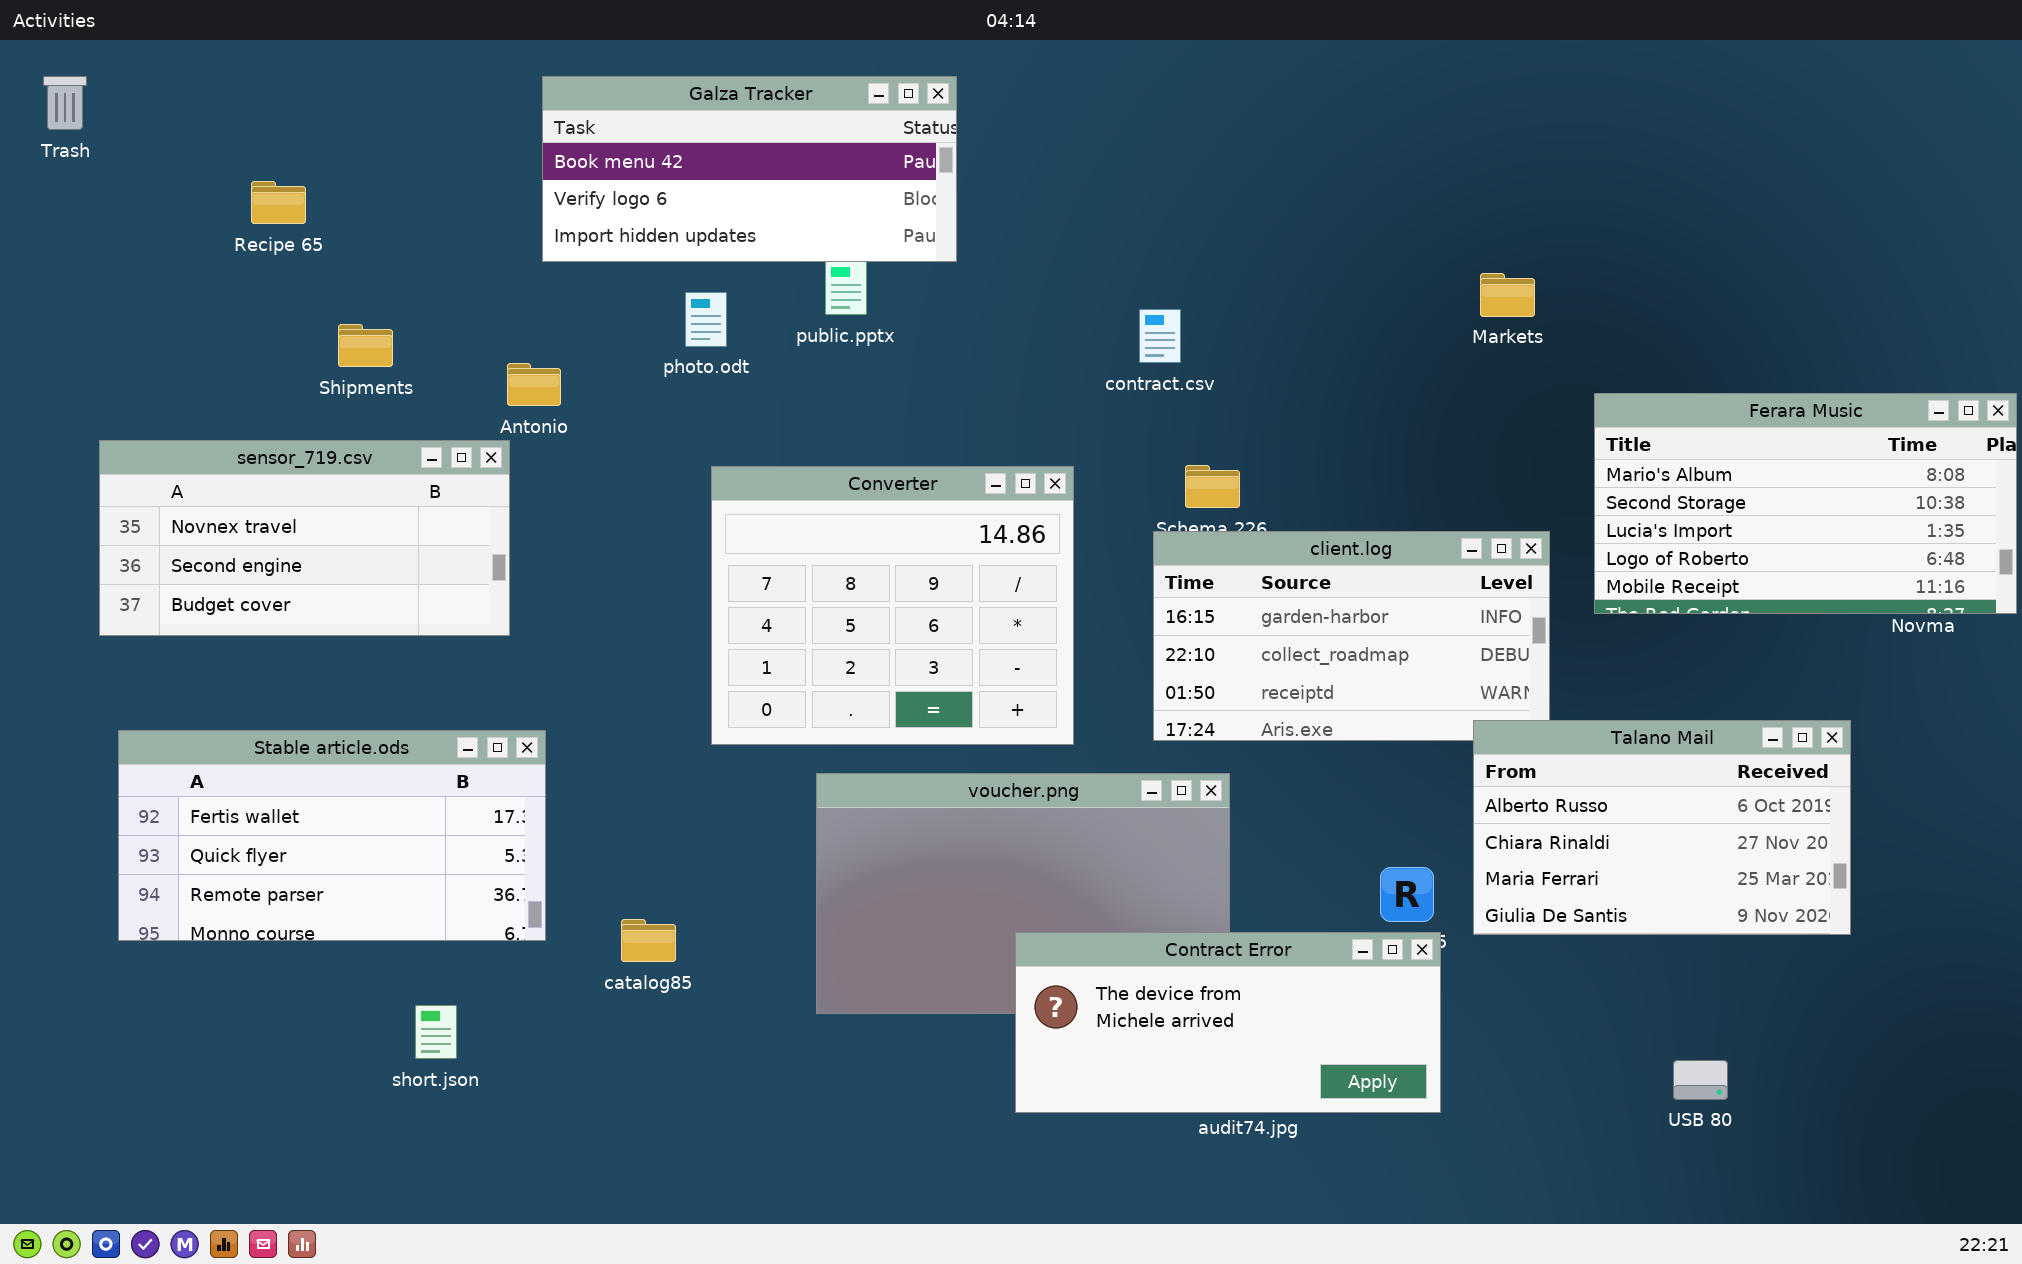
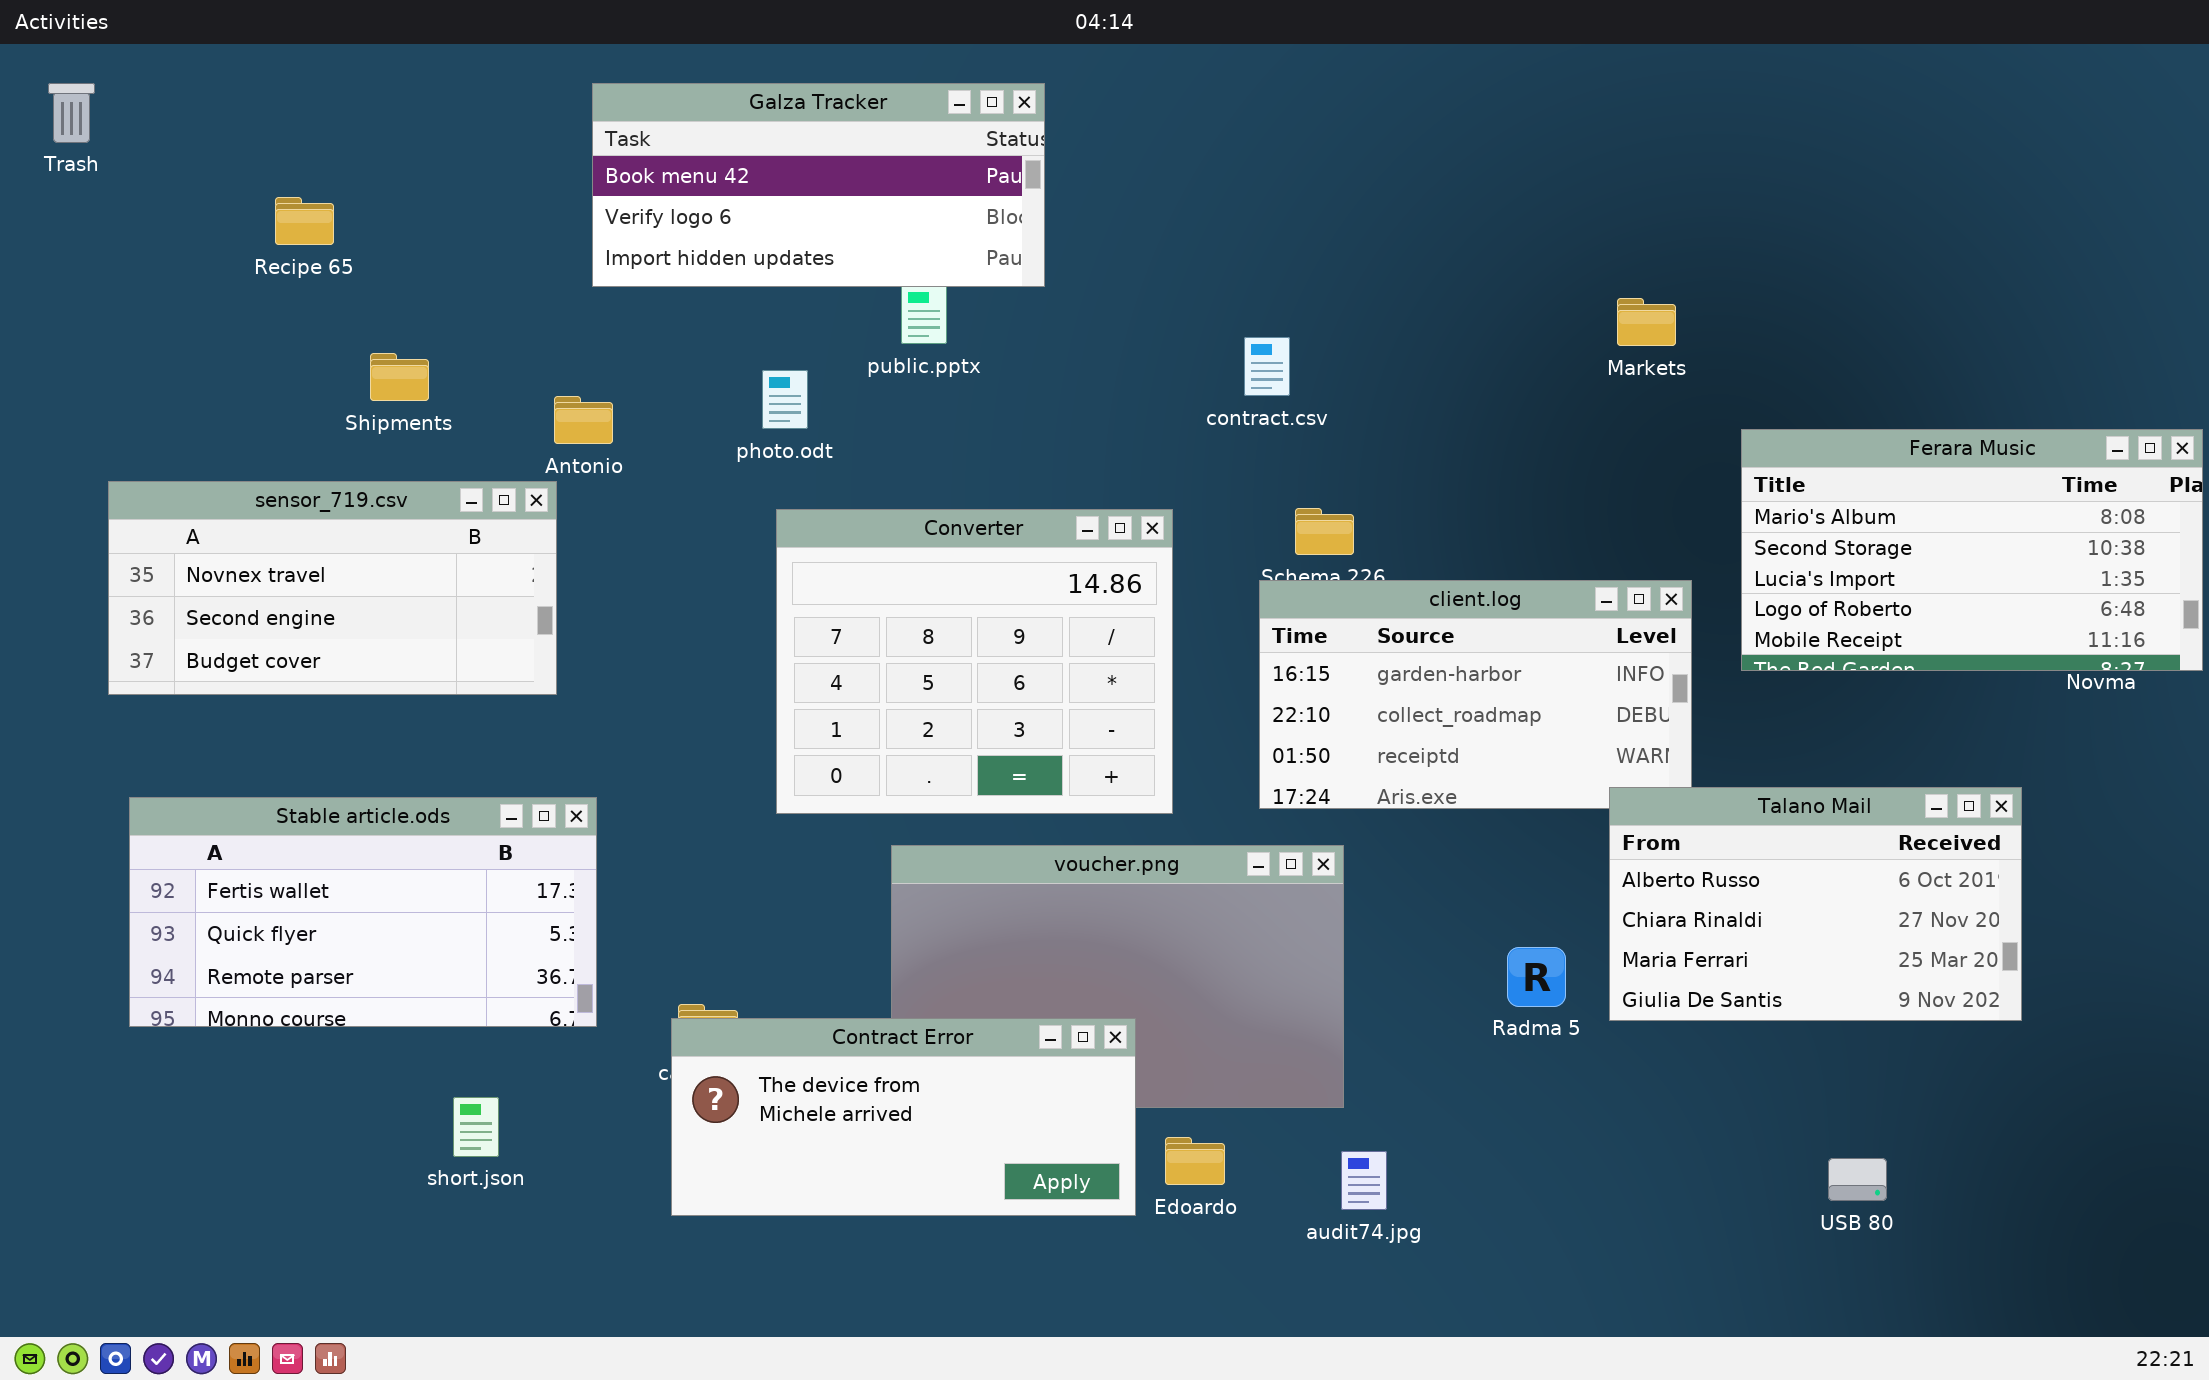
photo.odt: [685,292,727,347] -> [762,370,808,429], moved
Contract Error: [1015,932,1441,1113] -> [671,1018,1136,1216], moved

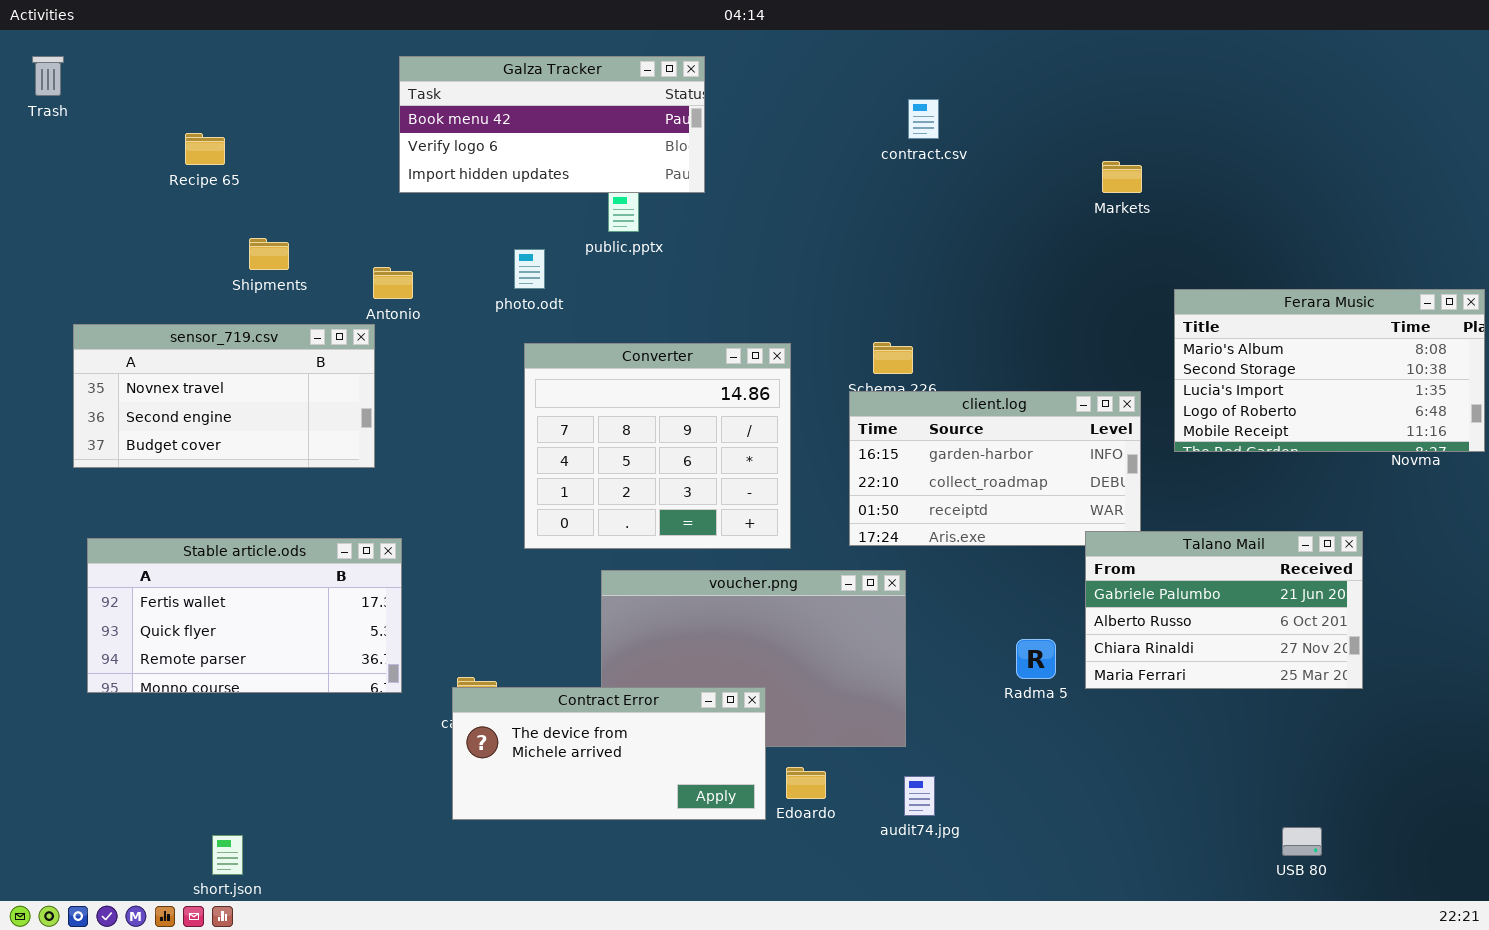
Markets: [1617,298,1676,346] -> [1102,161,1142,193], moved
contract.csv: [1244,337,1290,396] -> [908,99,939,139], moved
Talano Mail: [1609,787,2022,1021] -> [1085,531,1363,689], scrolled up 1 row
short.json: [453,1097,499,1157] -> [212,835,243,875], moved
USB 80: [1828,1158,1887,1201] -> [1282,827,1322,856], moved

